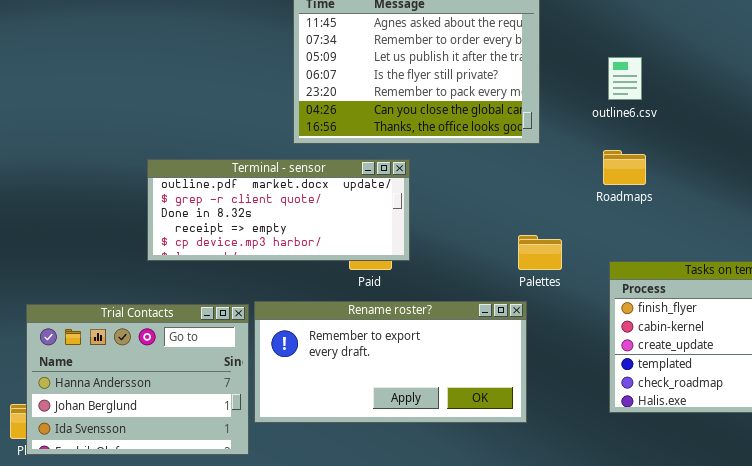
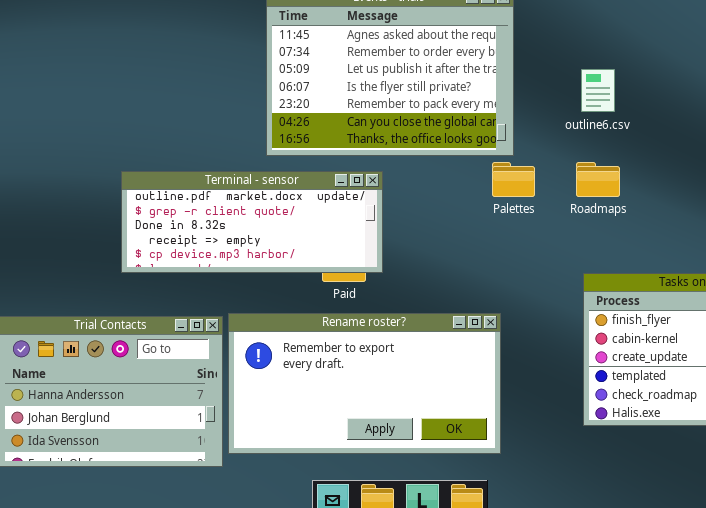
Palettes: [518,235,562,270] -> [492,162,535,197], moved
Rename roster?: [254,301,527,423] -> [228,313,501,454], resized

